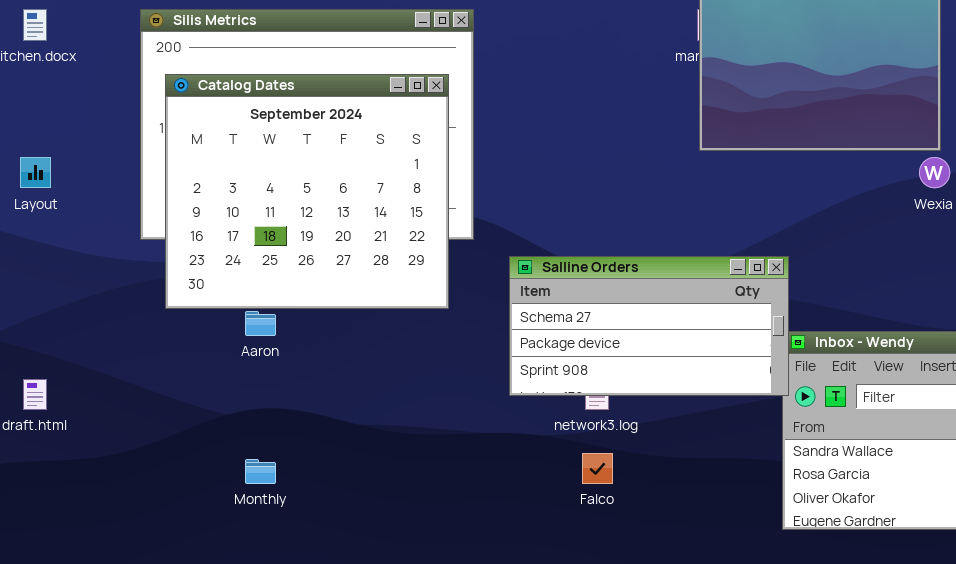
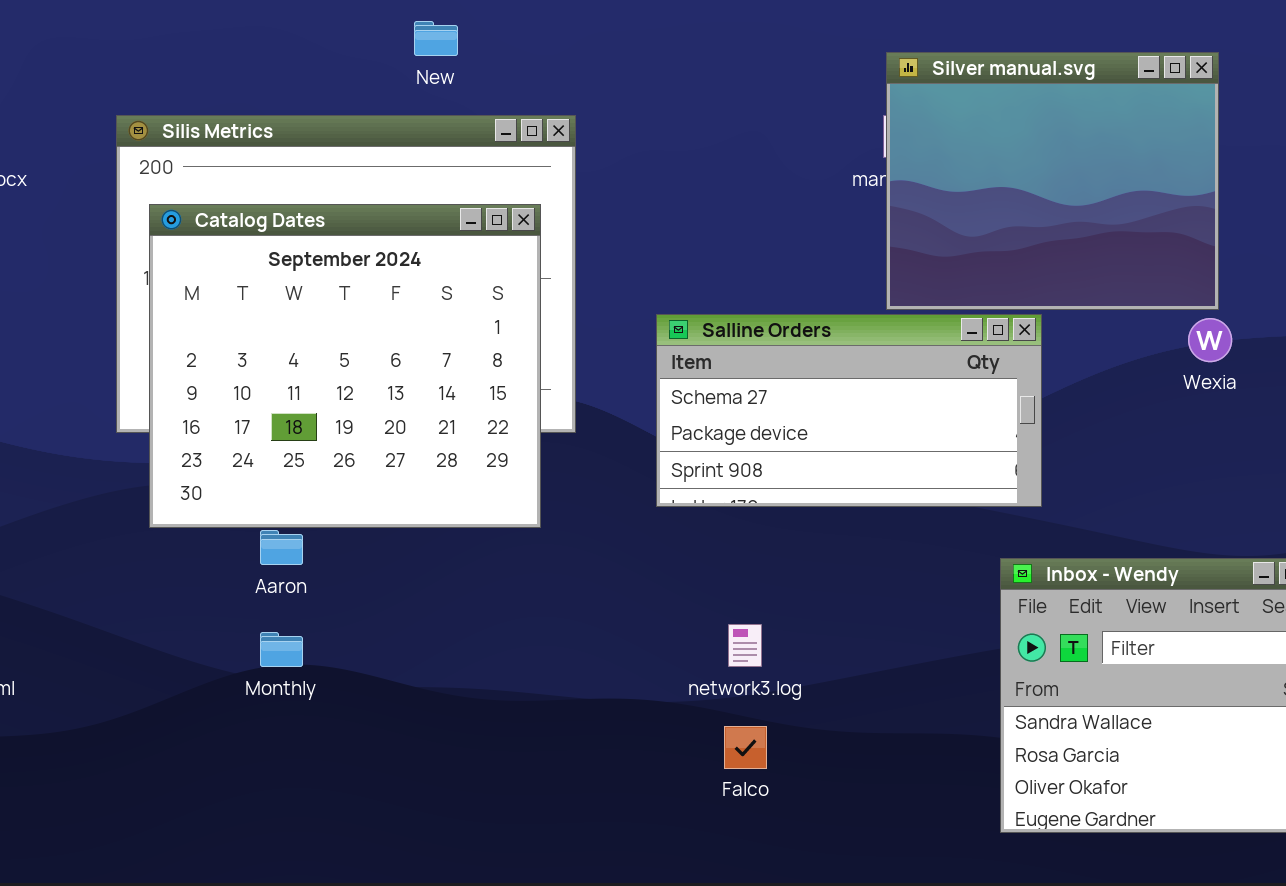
Salline Orders: [509,256,789,396] -> [656,314,1042,507], moved
Monthly: [245,459,276,484] -> [260,632,303,667], moved

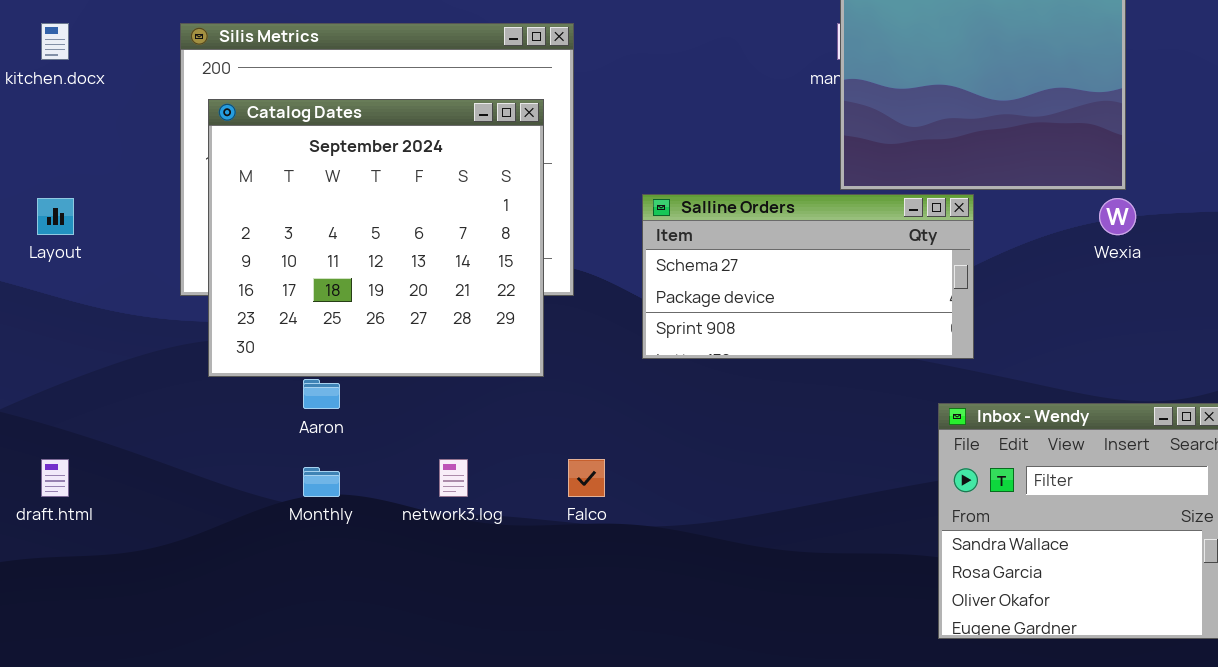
network3.log: [728,624,762,667] -> [439,459,468,497], moved
Falco: [724,726,767,769] -> [568,459,605,497], moved

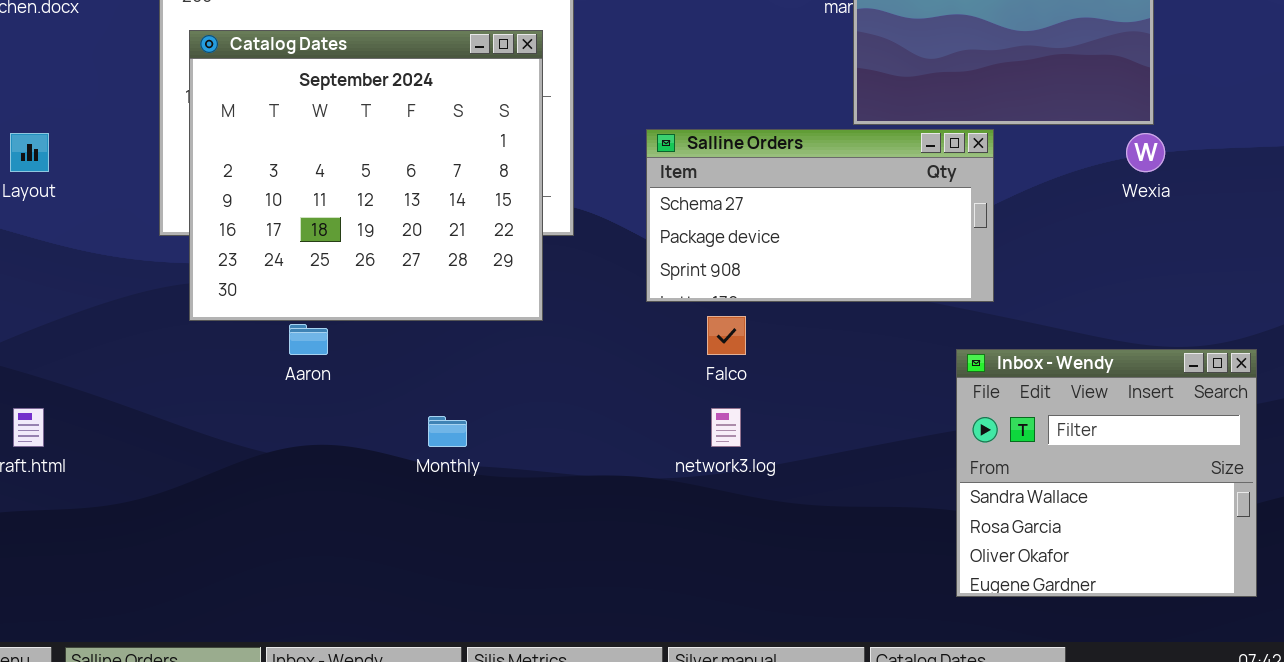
network3.log: [439,459,468,497] -> [711,408,741,447], moved
Falco: [568,459,605,497] -> [707,316,746,355], moved
Monthly: [303,467,340,497] -> [428,416,467,447], moved

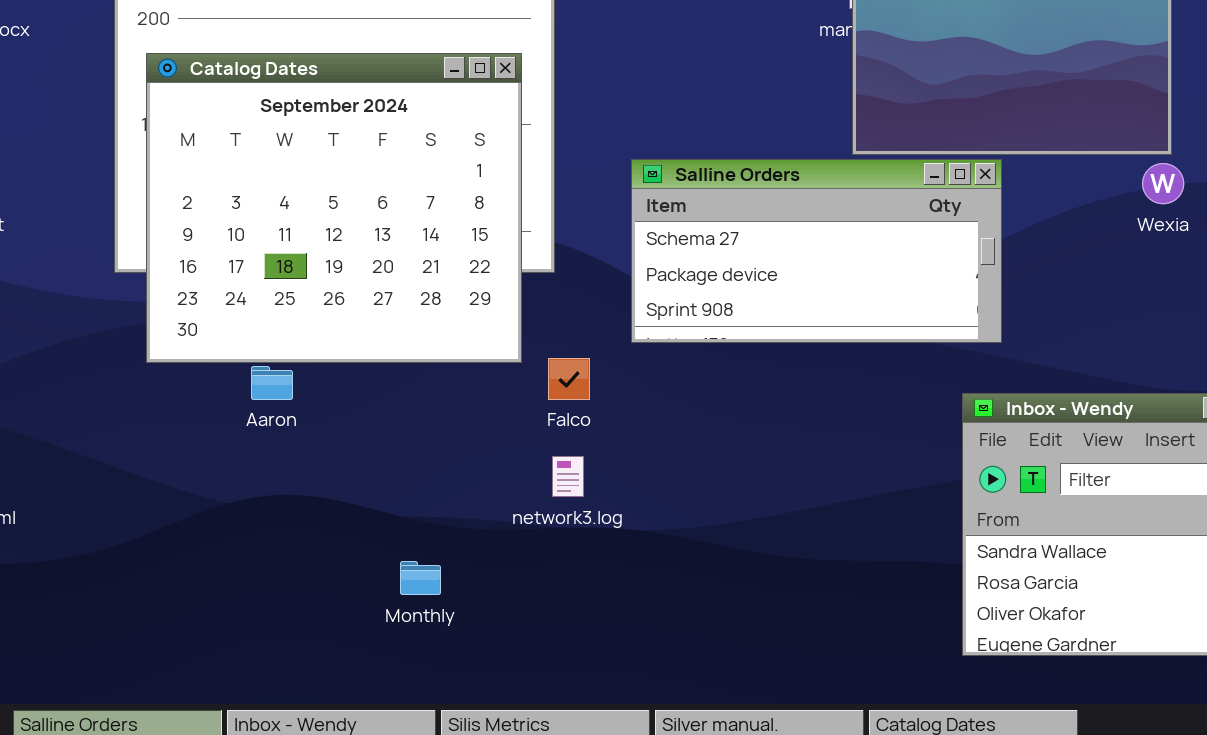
Falco: [707,316,746,355] -> [548,358,590,400], moved
network3.log: [711,408,741,447] -> [552,456,584,497], moved
Monthly: [428,416,467,447] -> [400,561,441,595], moved

